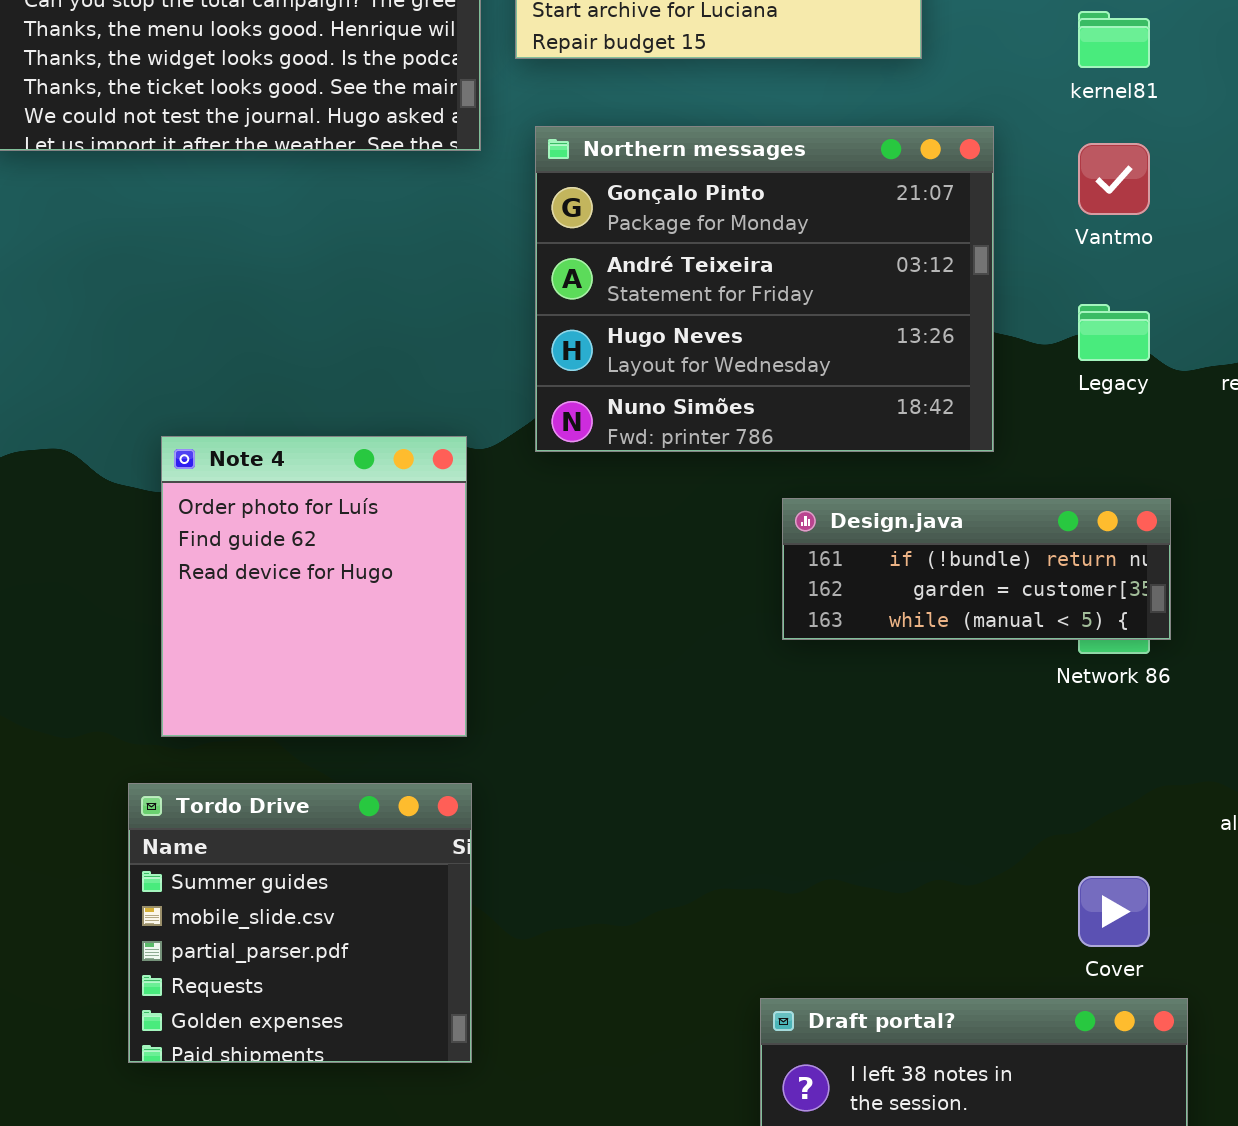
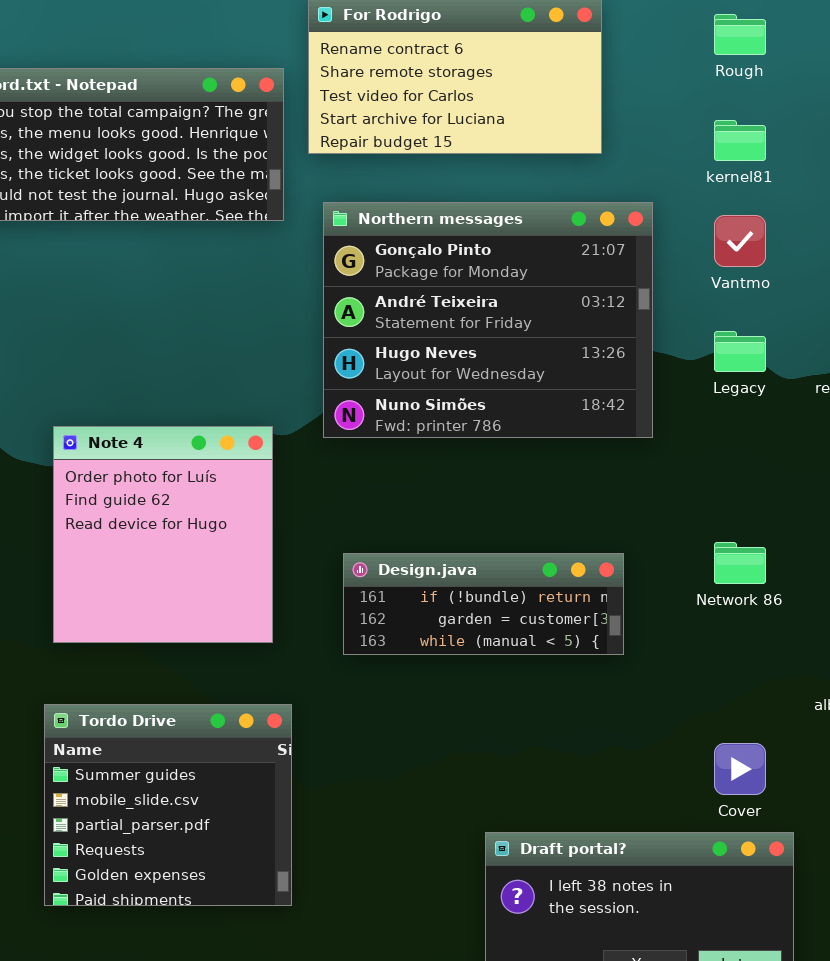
Design.java: [782,498,1171,640] -> [343,553,624,655], moved
Tordo Drive: [128,783,472,1063] -> [44,704,292,906], moved

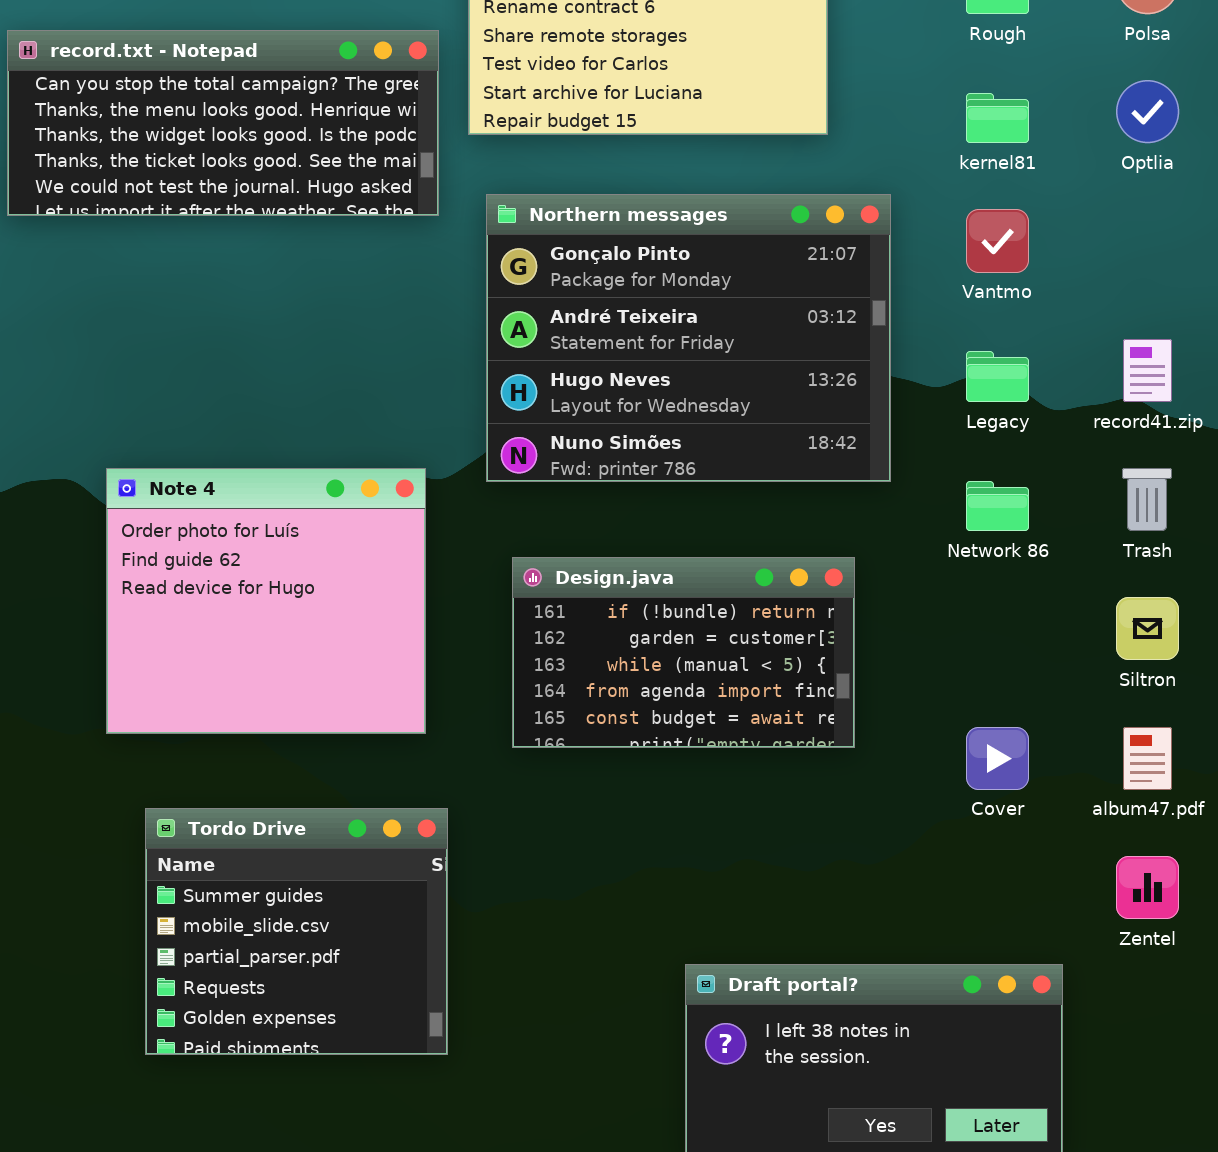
Note 4: [53,426,273,643] -> [106,468,426,734], resized
Network 86: [714,542,766,584] -> [966,481,1029,531], moved
Design.java: [343,553,624,655] -> [512,557,855,748], resized
Cover: [714,743,766,795] -> [966,727,1029,790], moved

